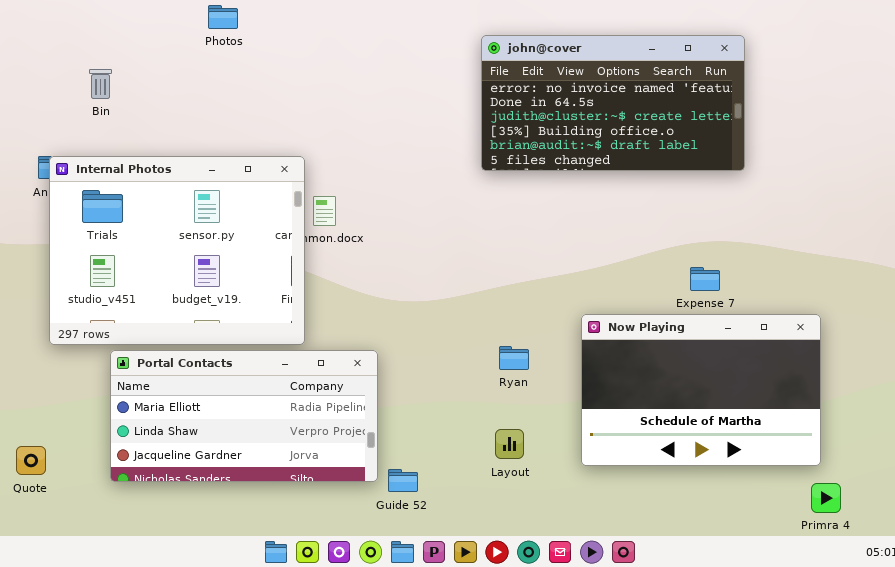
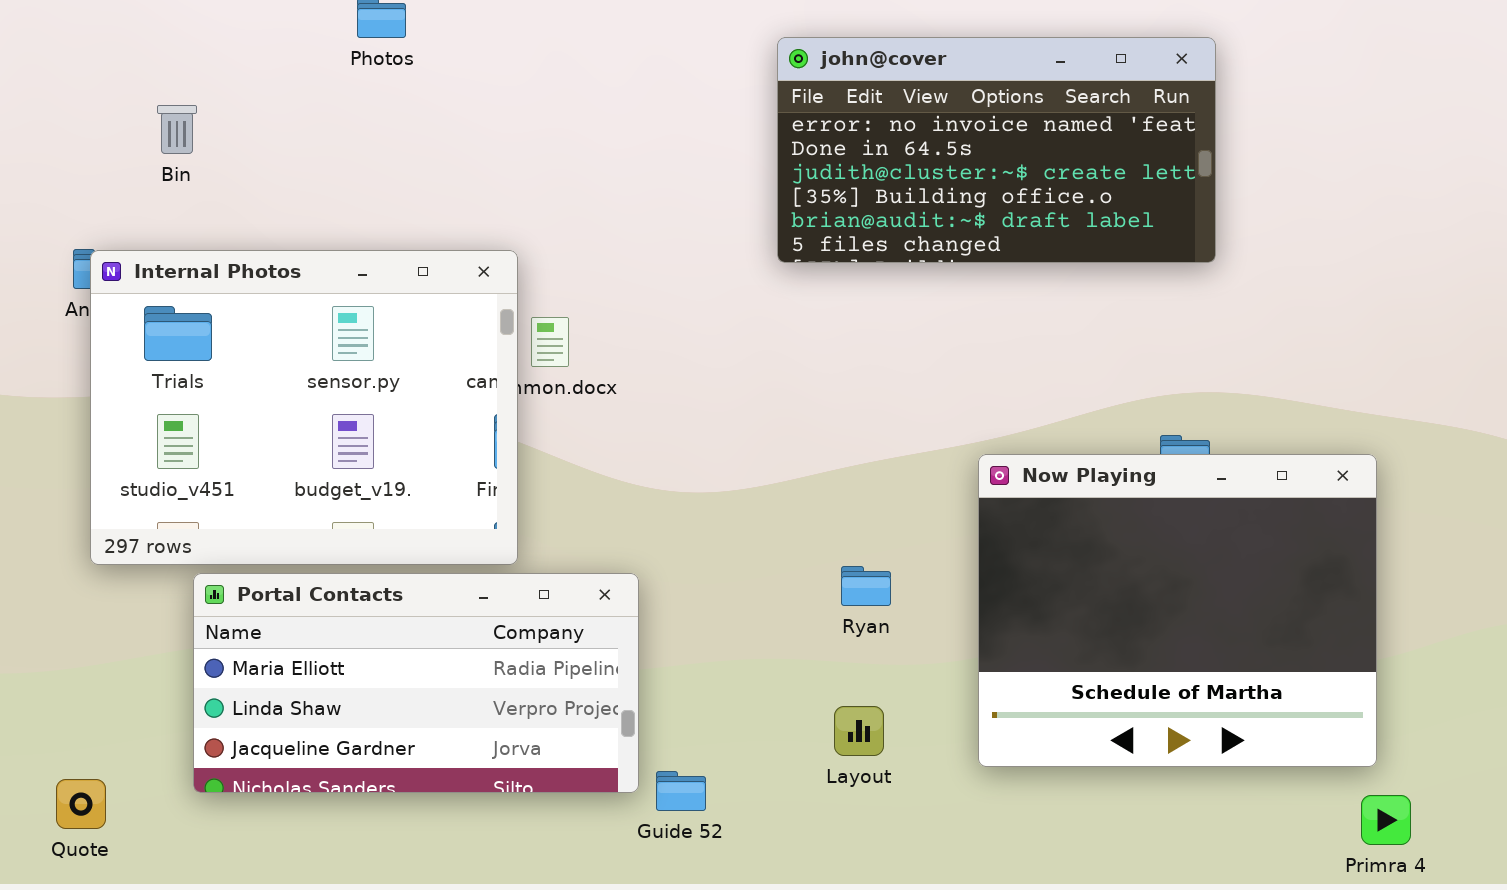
john@cover: [481,35,745,171] -> [777,37,1216,263], moved
Now Playing: [581,314,821,466] -> [978,454,1377,767], resized
Quote: [16,446,46,475] -> [56,779,106,829], moved

